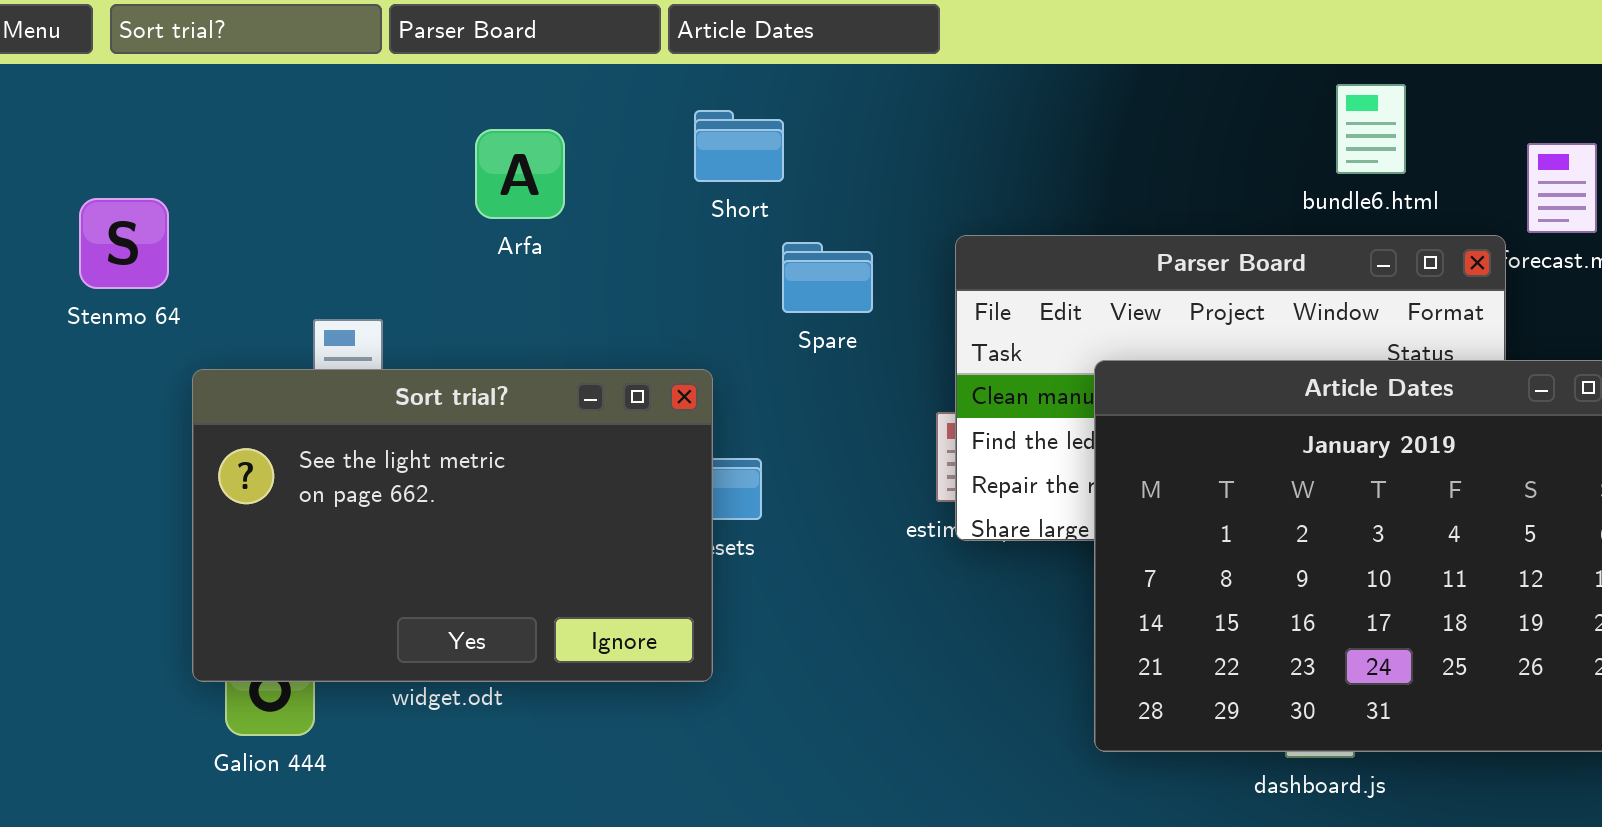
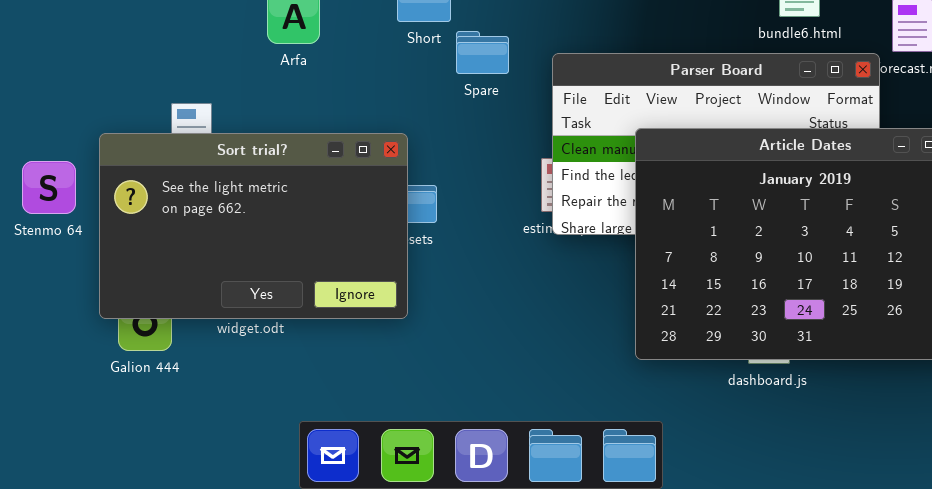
Stenmo 64: [79,198,169,289] -> [22,161,76,214], moved
Spare: [782,242,873,313] -> [456,31,509,74], moved

